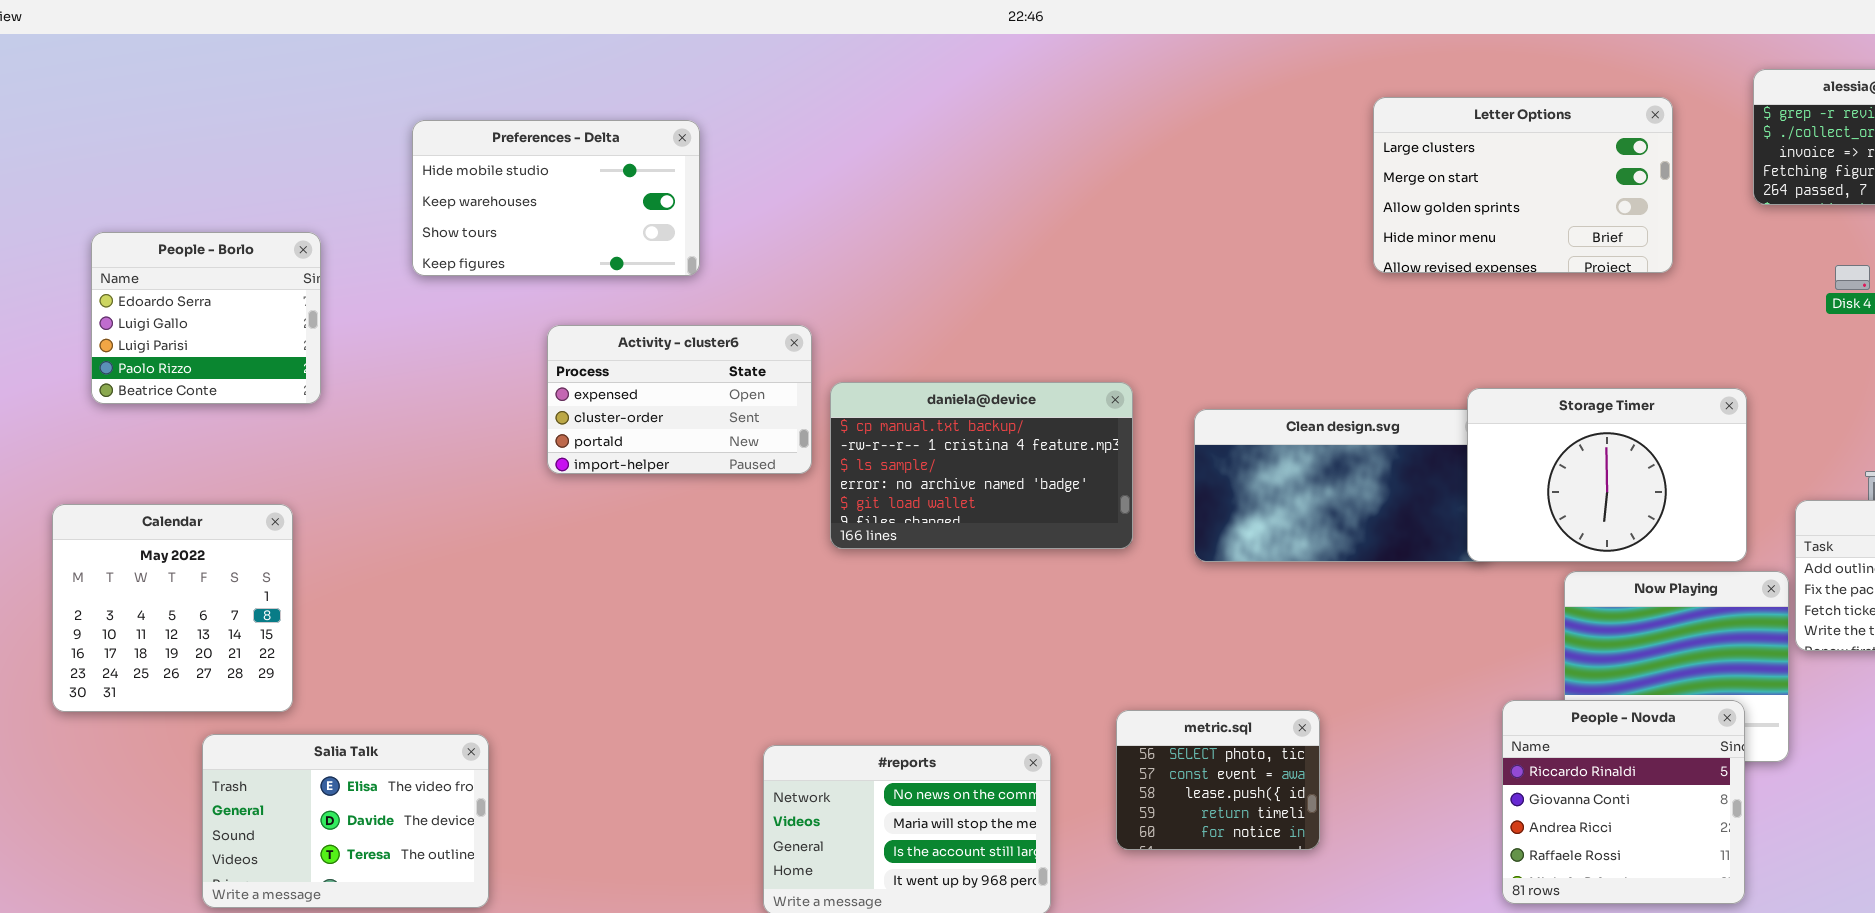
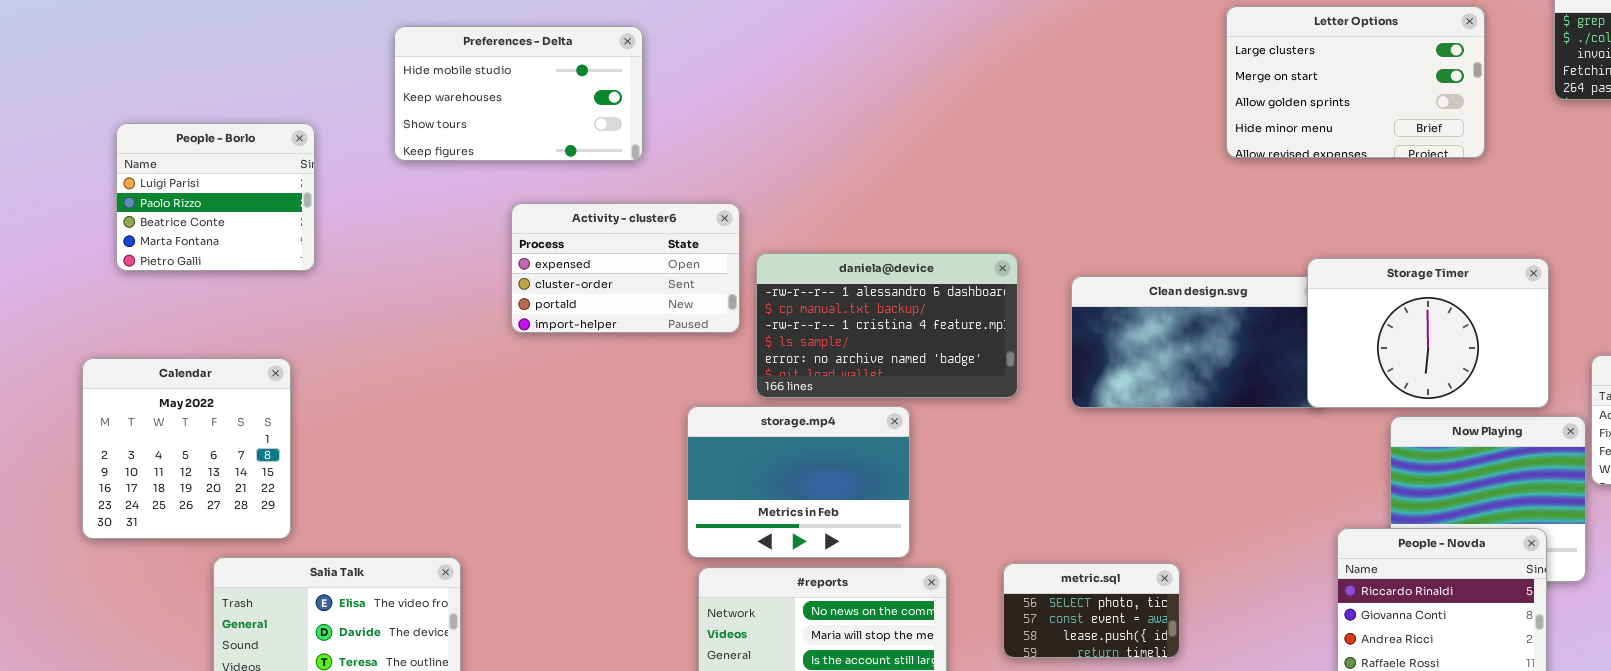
People - Borlo: [91,232,321,404] -> [116,123,315,271], scrolled down 2 rows
daniela@device: [830,382,1133,549] -> [756,253,1018,398], scrolled up 1 row
storage.mp4: none -> [687,406,910,558], opened
metric.sql: [1116,710,1320,850] -> [1003,563,1180,658], resized

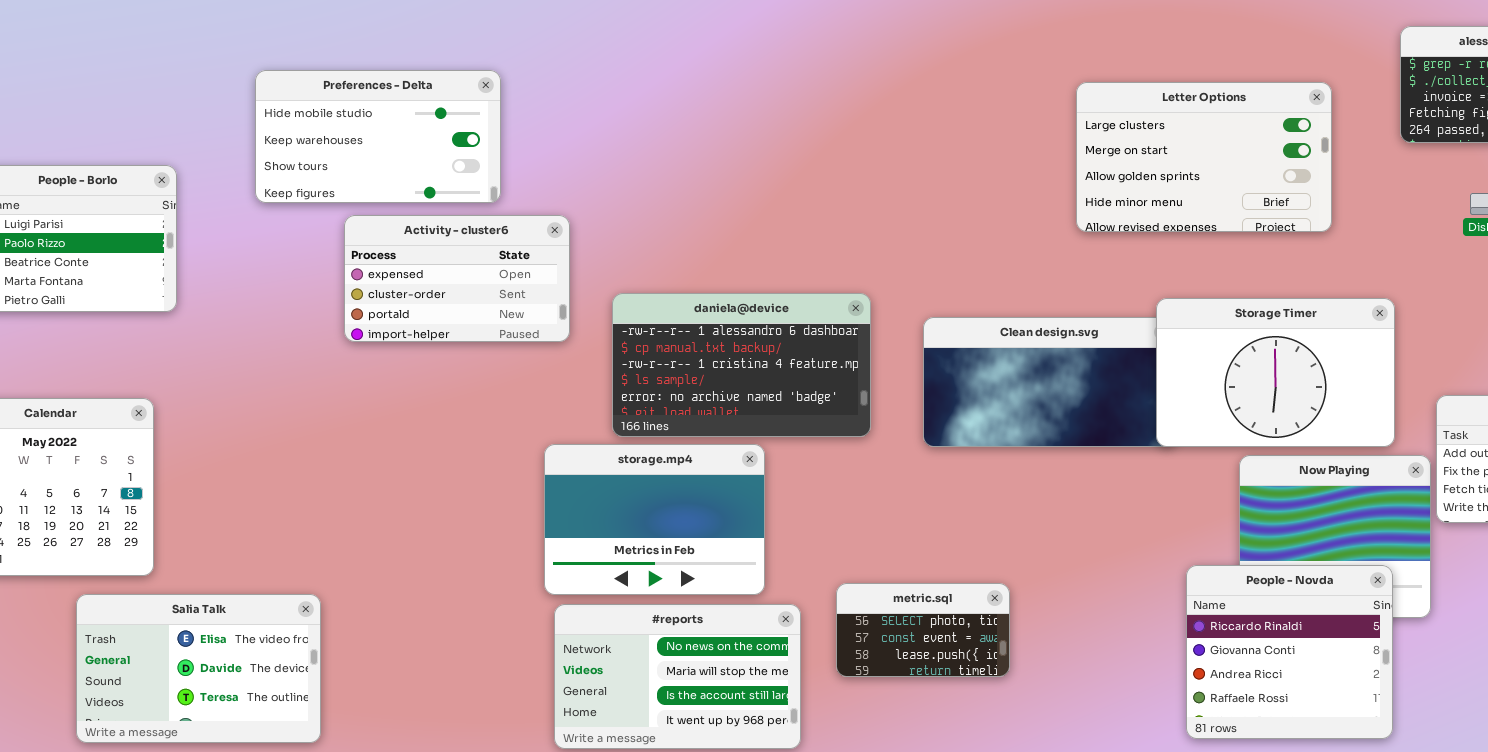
Letter Options: [1226,6,1485,158] -> [1076,82,1332,232], moved
Activity - cluster6: [511,203,740,333] -> [344,215,570,342], moved
metric.sql: [1003,563,1180,658] -> [836,583,1010,677], moved

